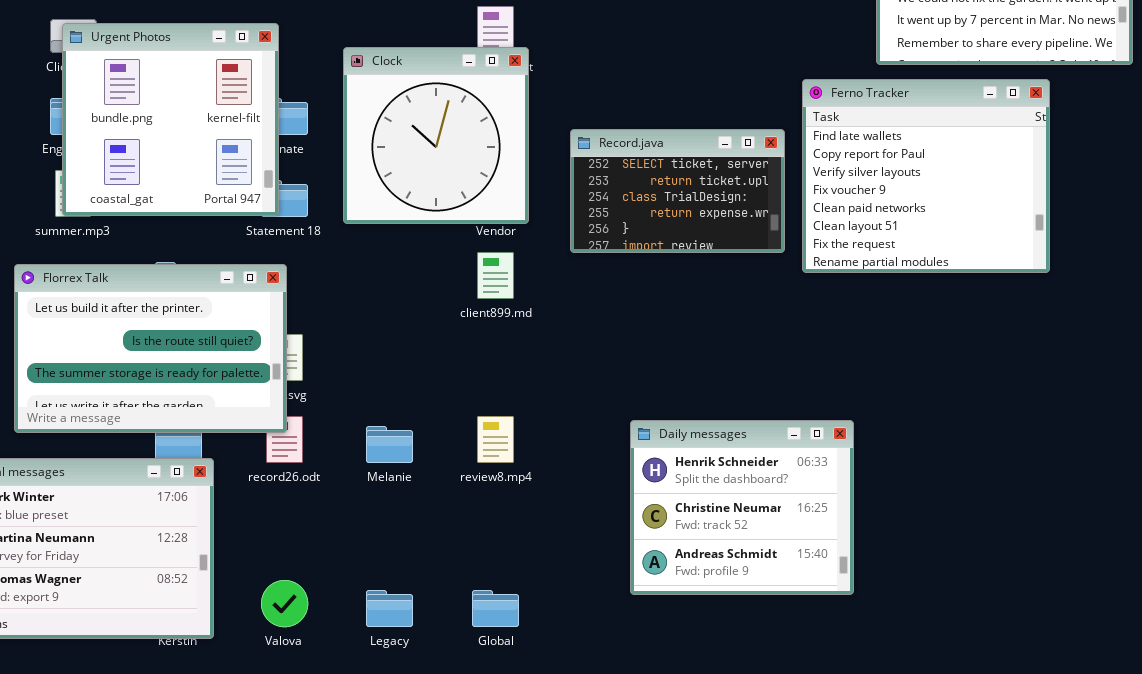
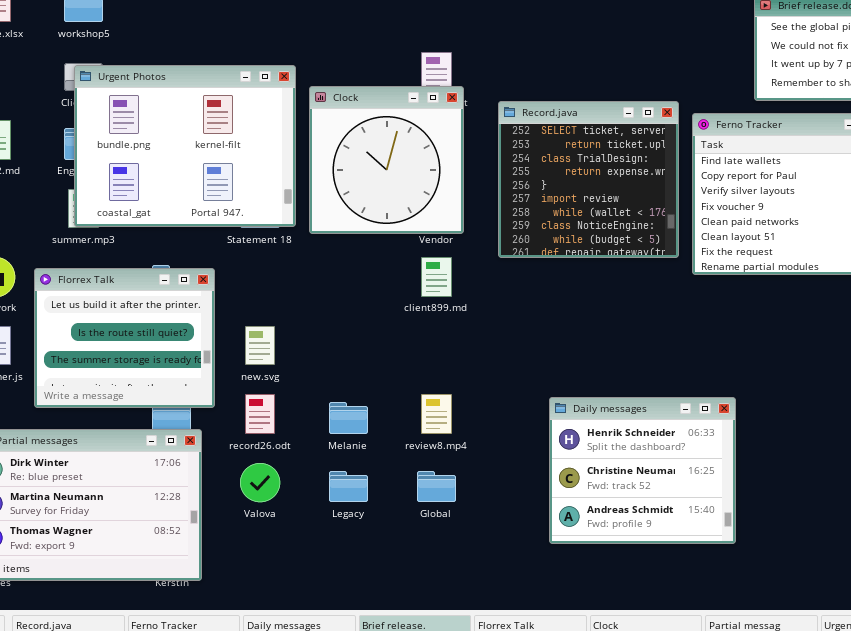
Urgent Photos: [62,23,279,216] -> [74,65,296,227], resized
Record.java: [570,129,785,253] -> [498,101,679,258], resized
Florrex Talk: [14,264,287,433] -> [34,268,215,408], resized
Valova: [261,580,308,627] -> [240,463,280,502], moved
Legacy: [366,590,413,627] -> [329,471,368,502], moved
Global: [472,590,519,627] -> [417,471,456,502], moved

